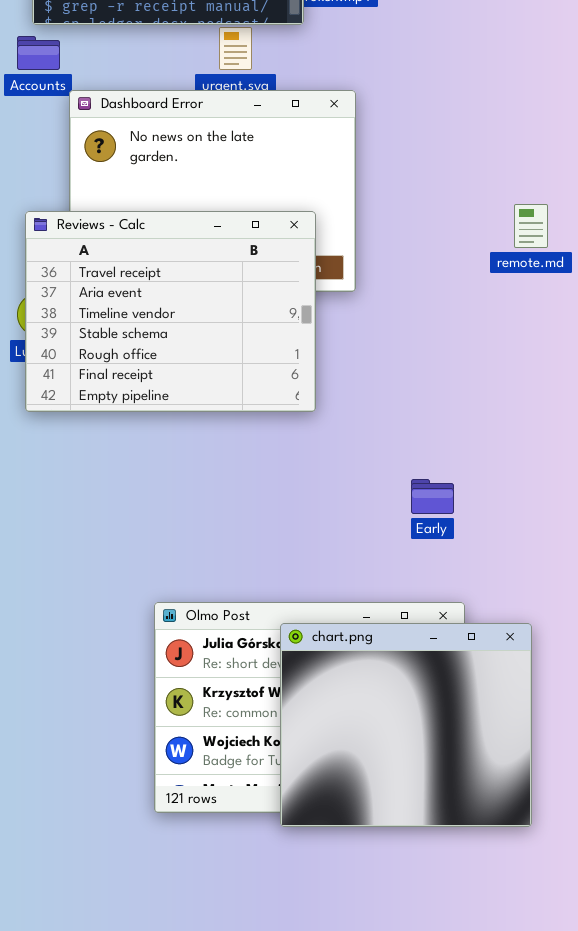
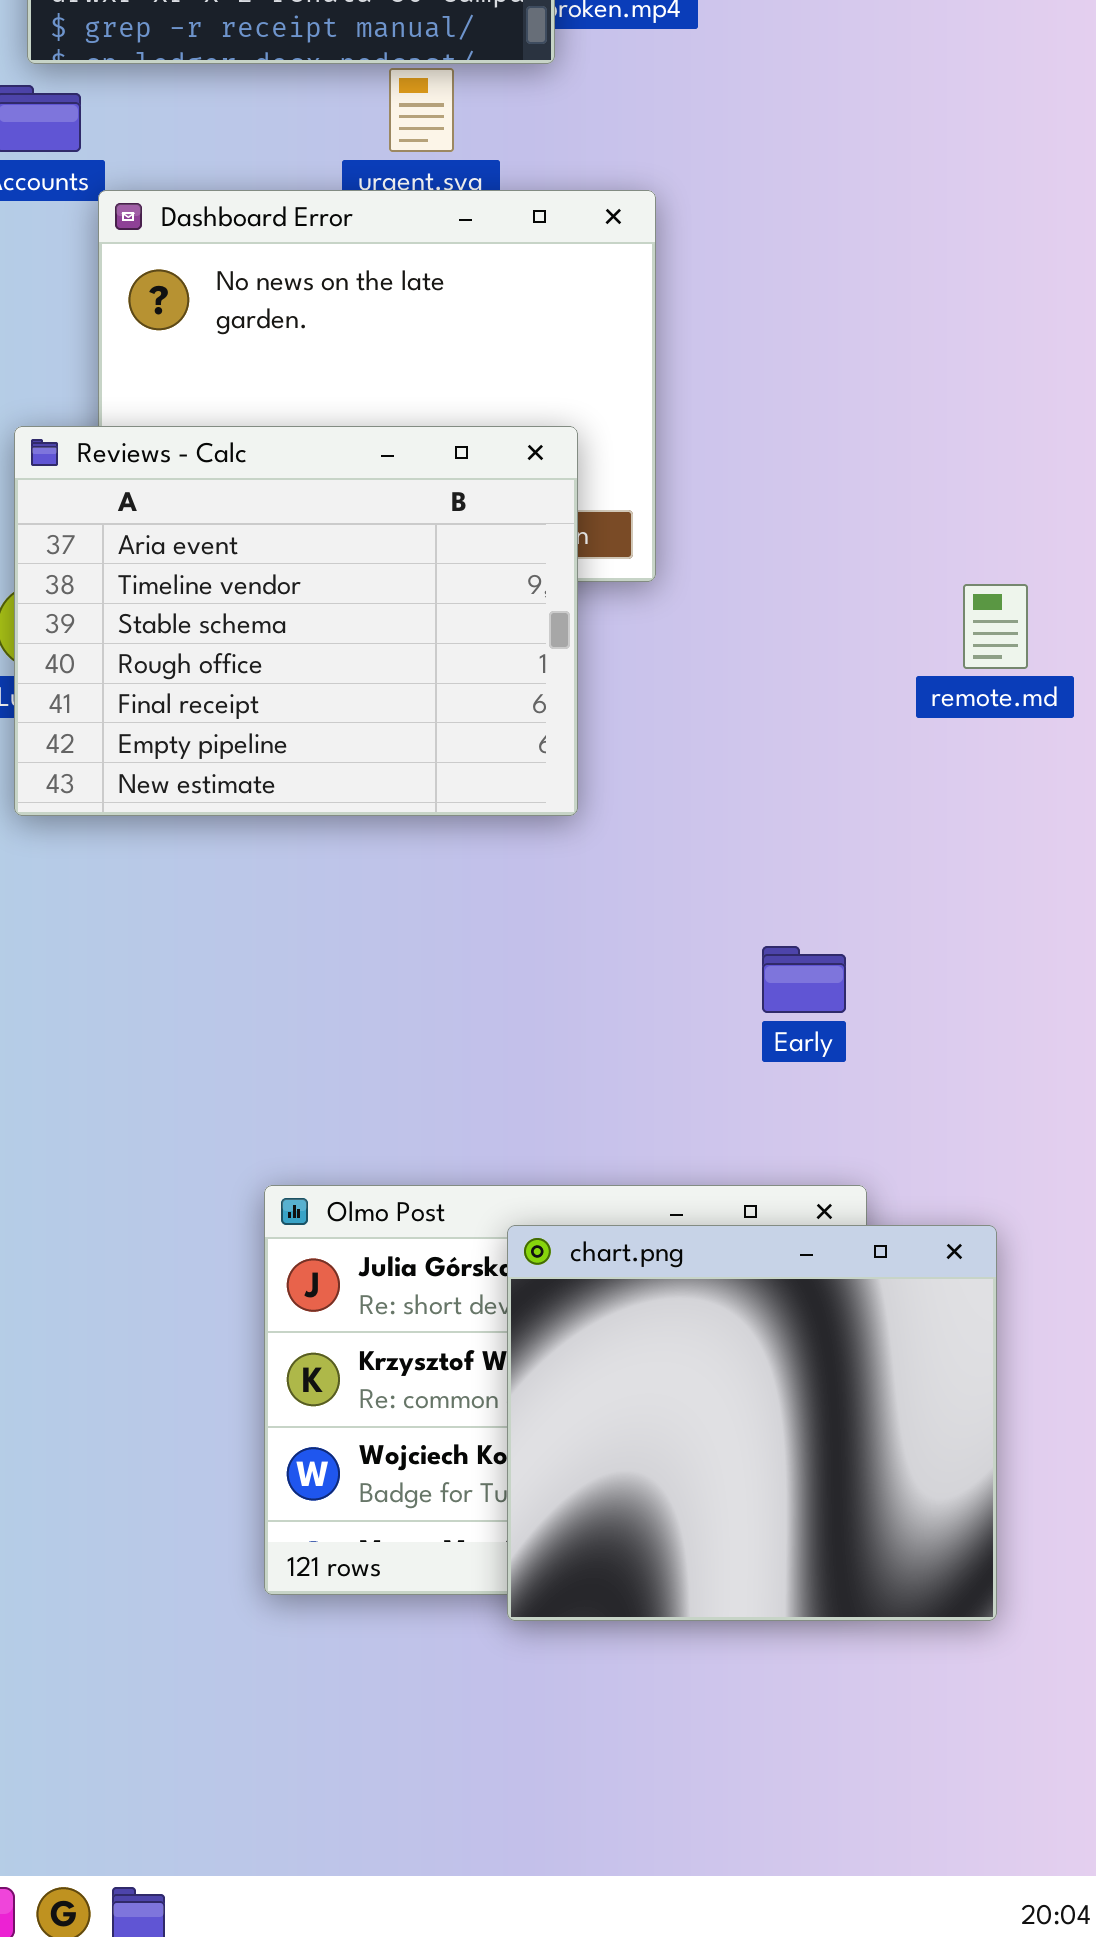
remote.md: [514,204,548,248] -> [963,584,1028,669], moved
Reviews - Calc: [25,211,316,412] -> [14,426,578,816], scrolled down 1 row

